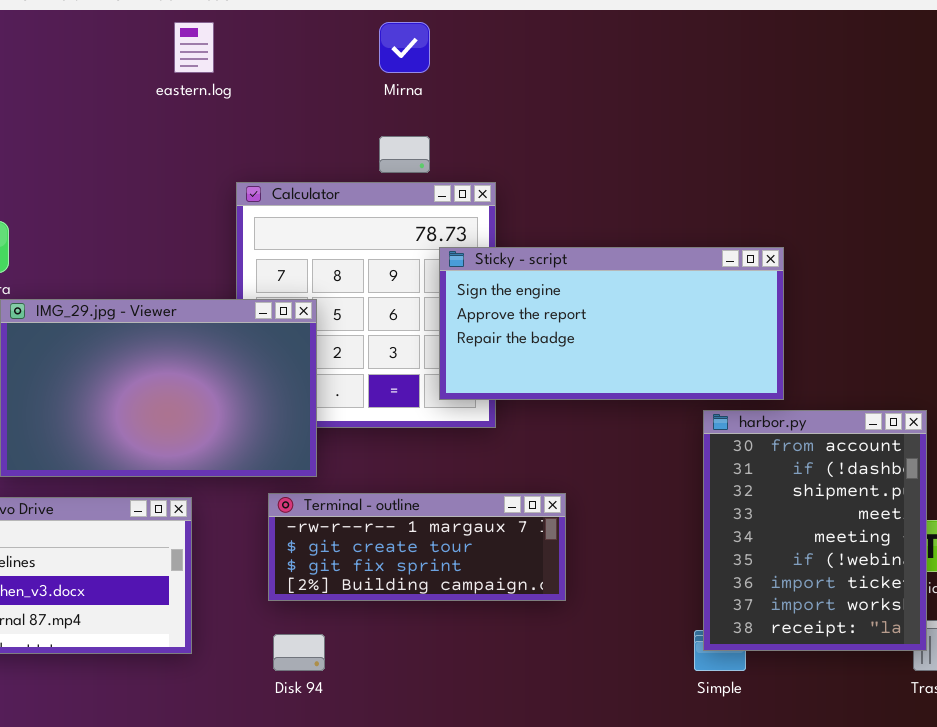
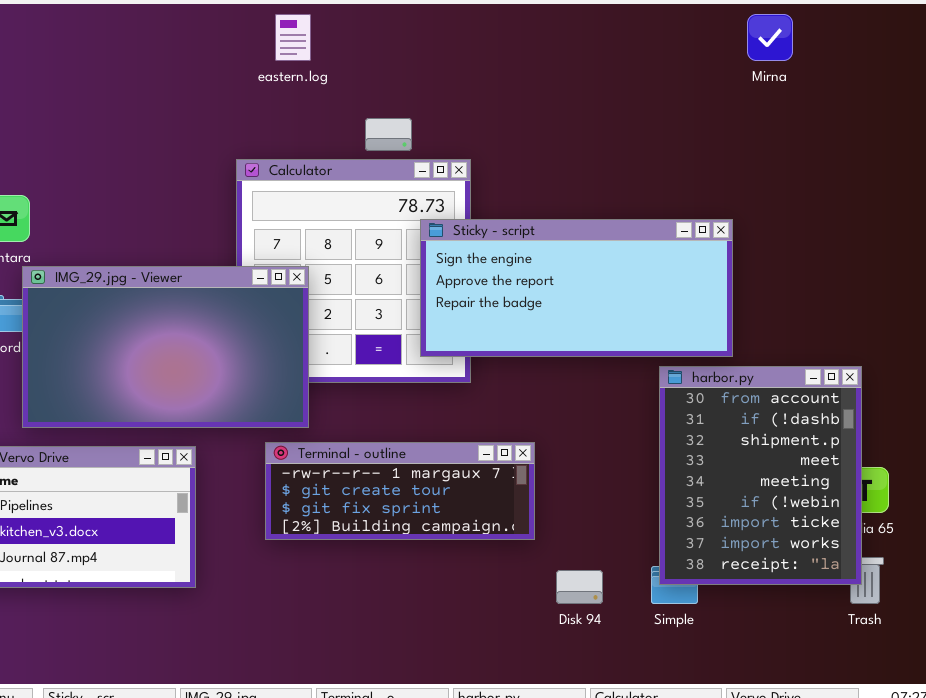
eastern.log: [174,22,214,73] -> [275,14,311,61], moved
Mirna: [379,22,430,73] -> [747,14,793,61], moved
Disk 94: [273,634,325,671] -> [556,570,603,604], moved

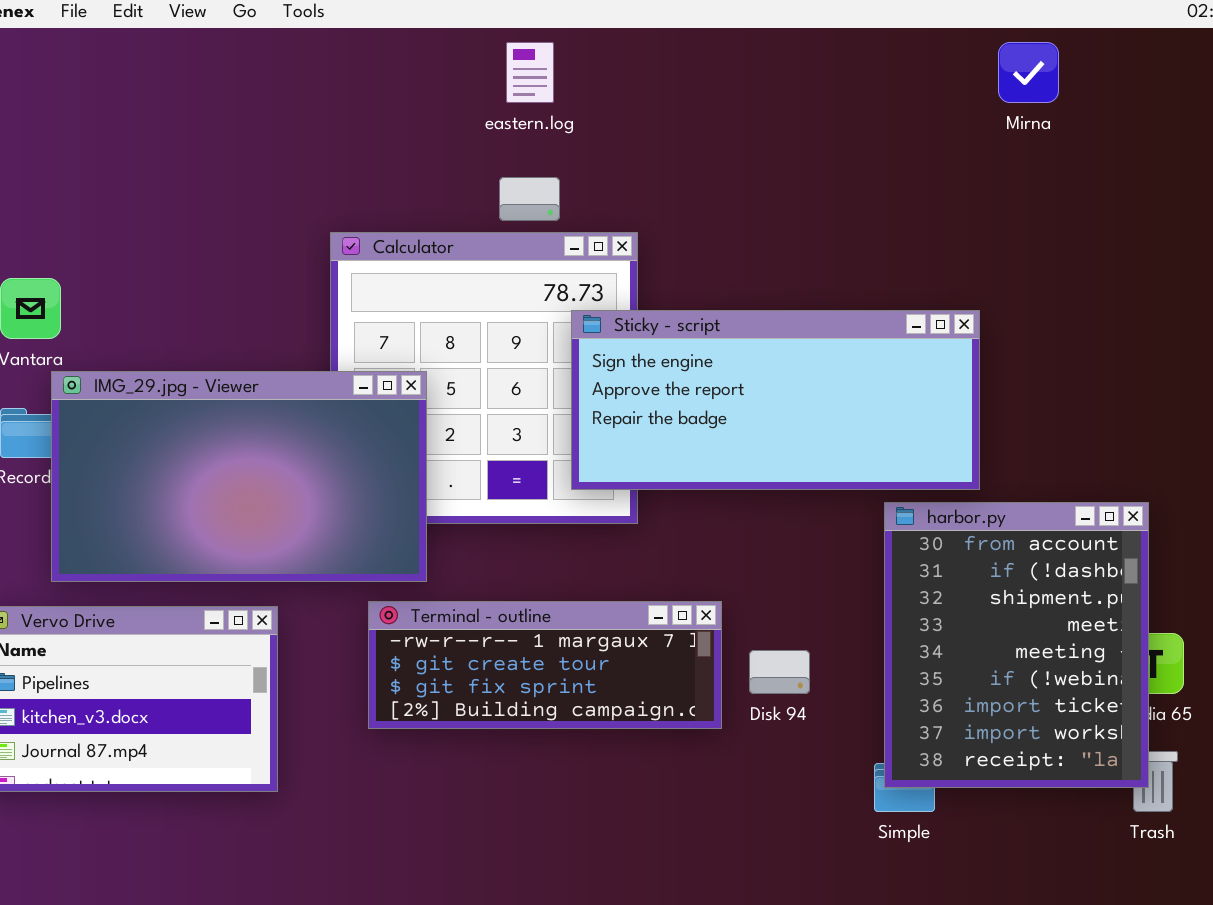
eastern.log: [275,14,311,61] -> [506,42,554,103], moved
Disk 94: [556,570,603,604] -> [749,650,810,694], moved

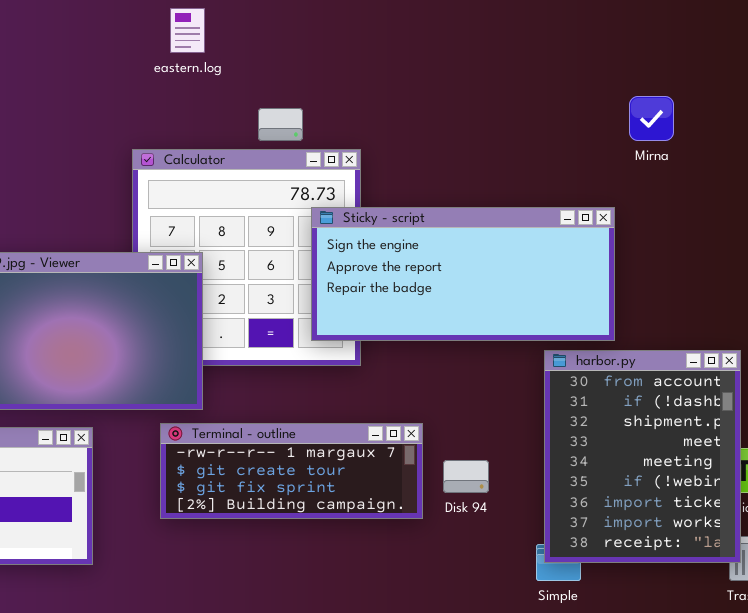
eastern.log: [506,42,554,103] -> [170,8,205,53], moved
Mirna: [998,42,1059,103] -> [629,96,674,141], moved

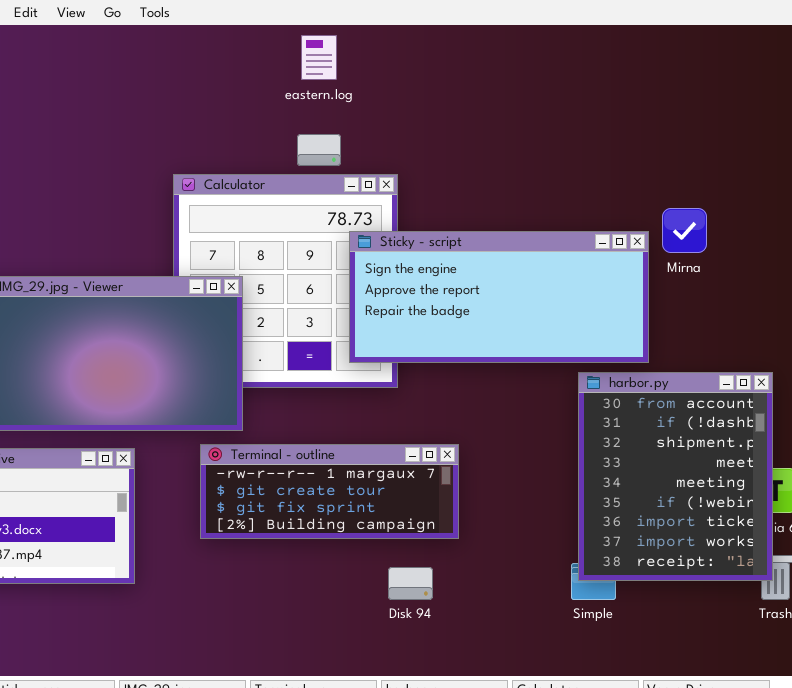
eastern.log: [170,8,205,53] -> [301,35,337,80], moved
Mirna: [629,96,674,141] -> [662,208,707,253], moved
Disk 94: [443,460,489,493] -> [388,567,433,600], moved

